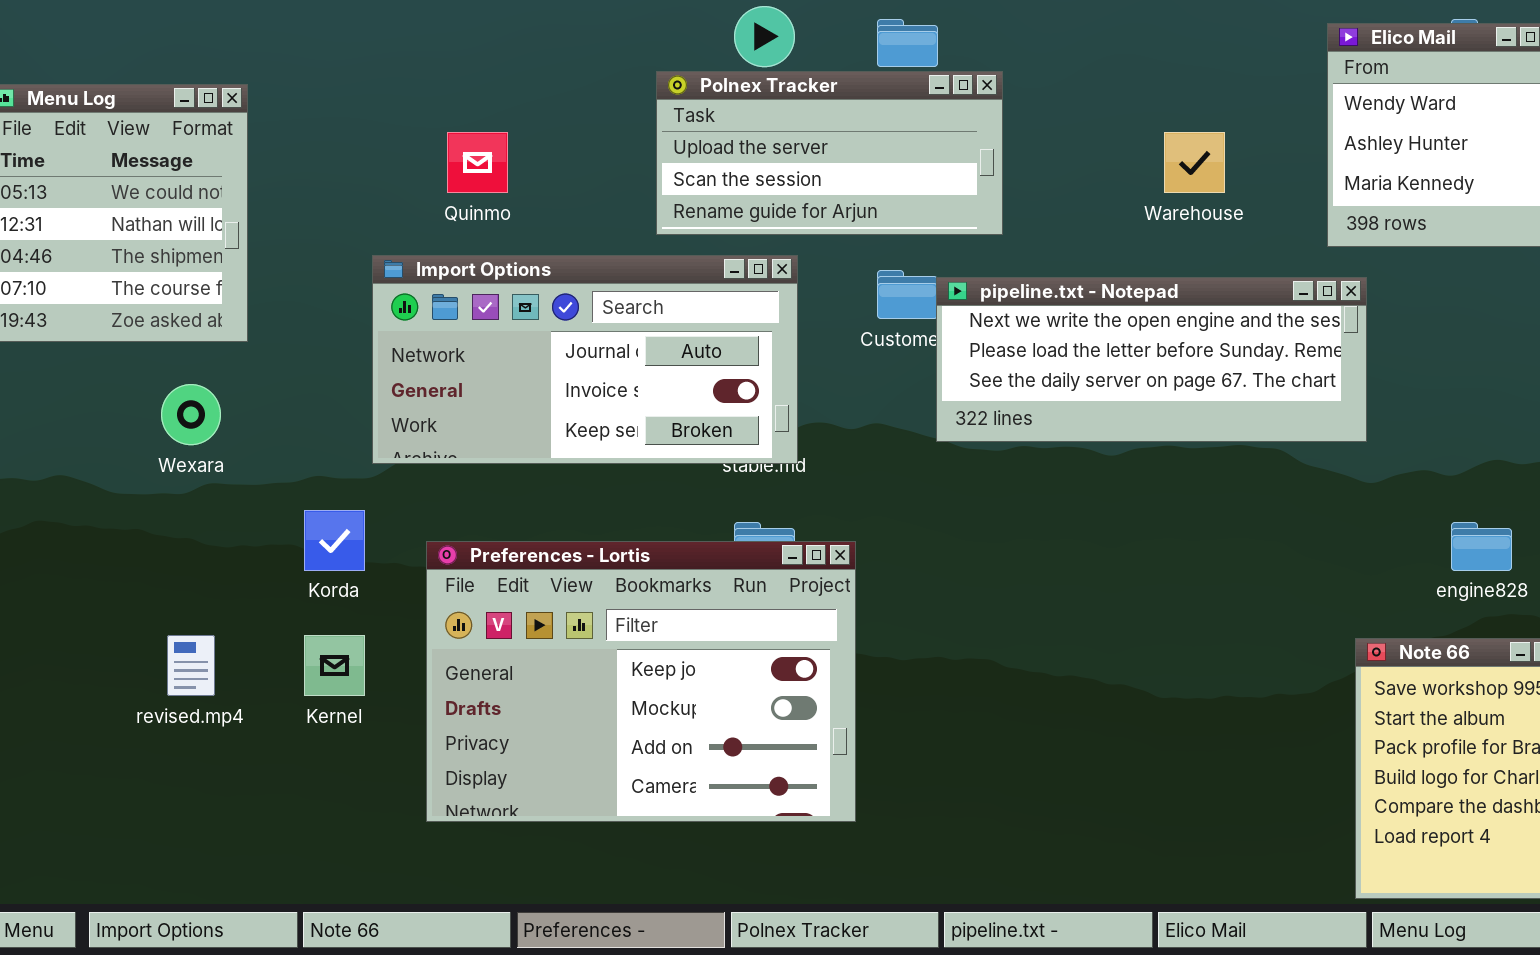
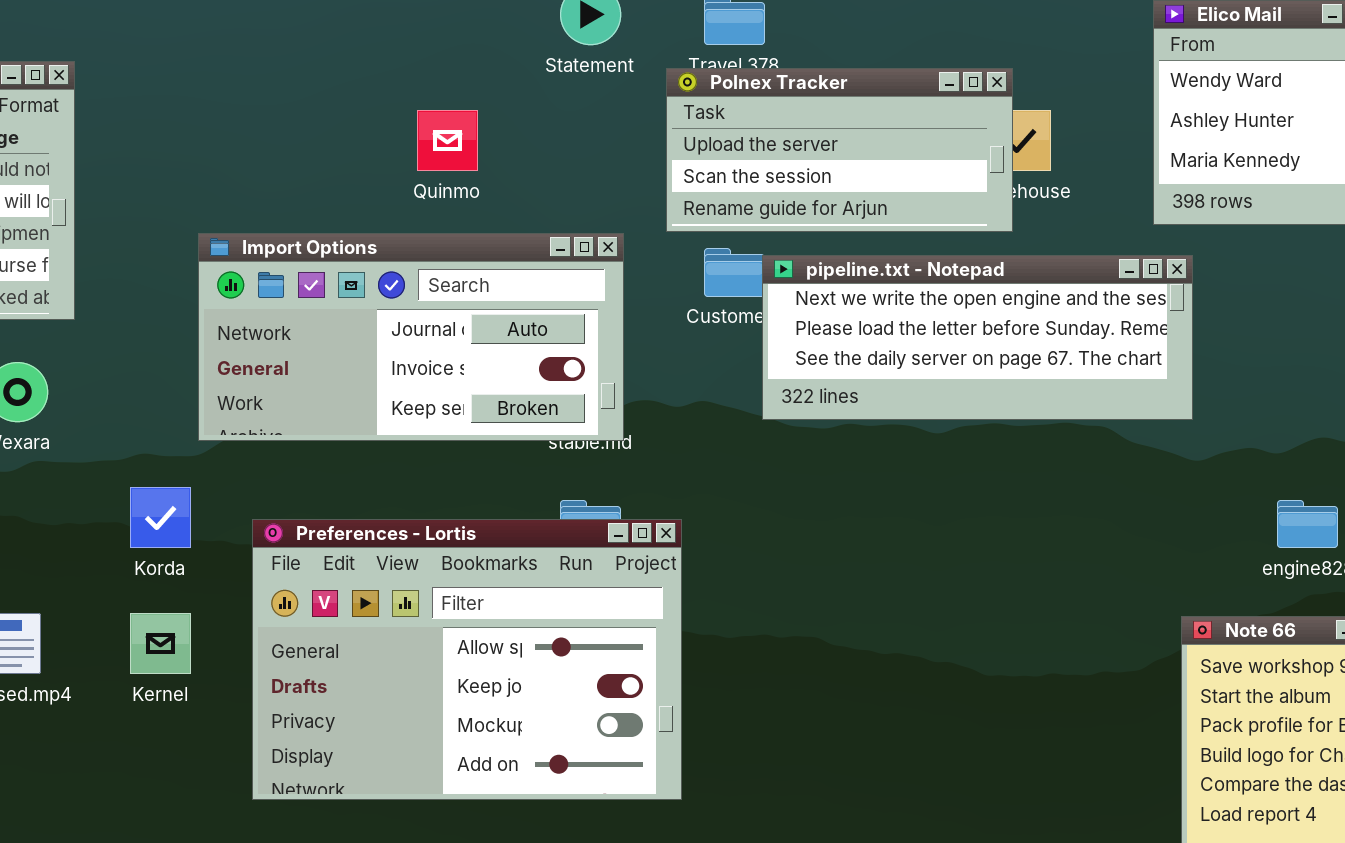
Polnex Tracker: [656,71,1003,235] -> [666,68,1013,232], moved
Quinmo: [447,132,508,193] -> [417,110,478,171], moved
Preferences - Lortis: [426,541,856,822] -> [252,519,682,800], scrolled up 1 row

